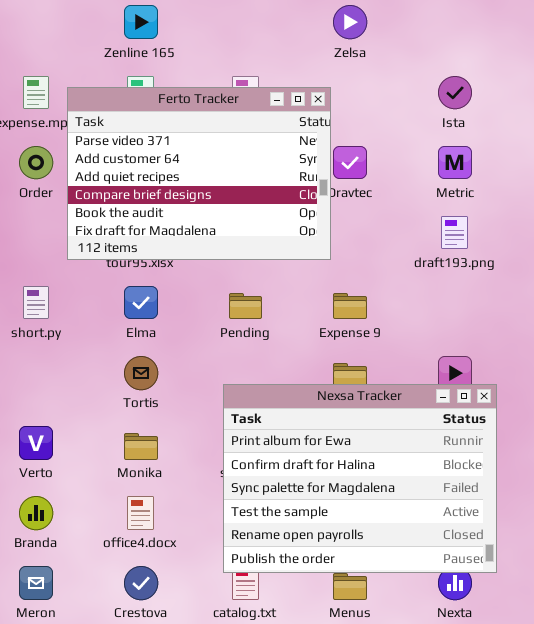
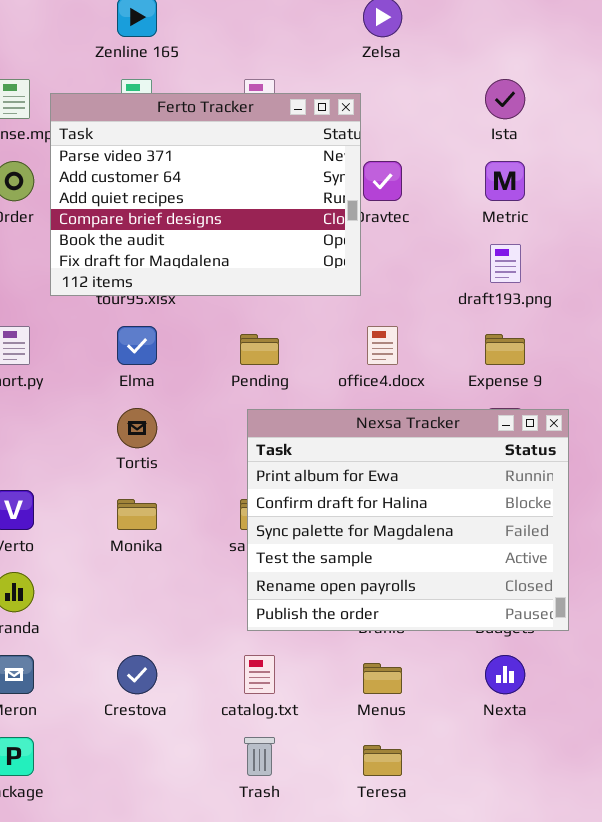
Expense 9: [333,293,367,319] -> [485,334,525,365], moved
Nexsa Tracker: [223,384,497,573] -> [247,409,569,631], moved
office4.docx: [127,496,154,530] -> [367,326,398,365], moved

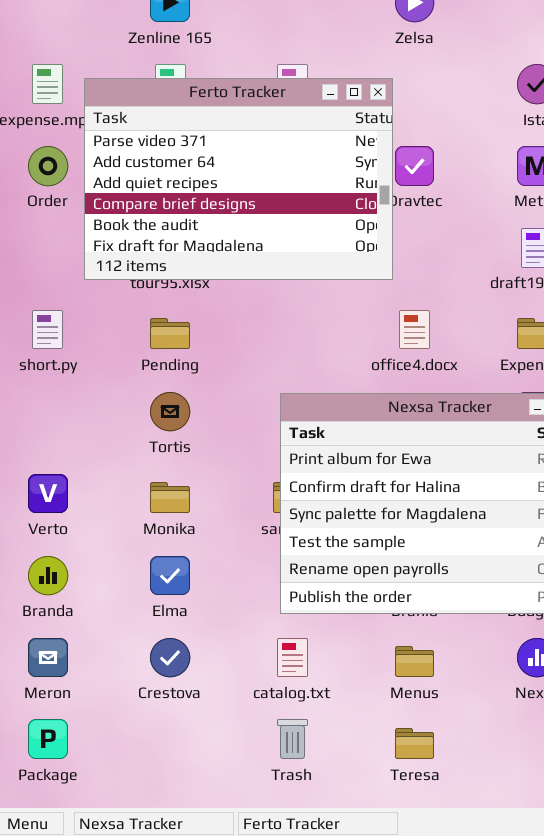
Elma: [117,326,157,365] -> [150,556,190,595], moved
Pending: [240,334,279,365] -> [150,318,190,349], moved

